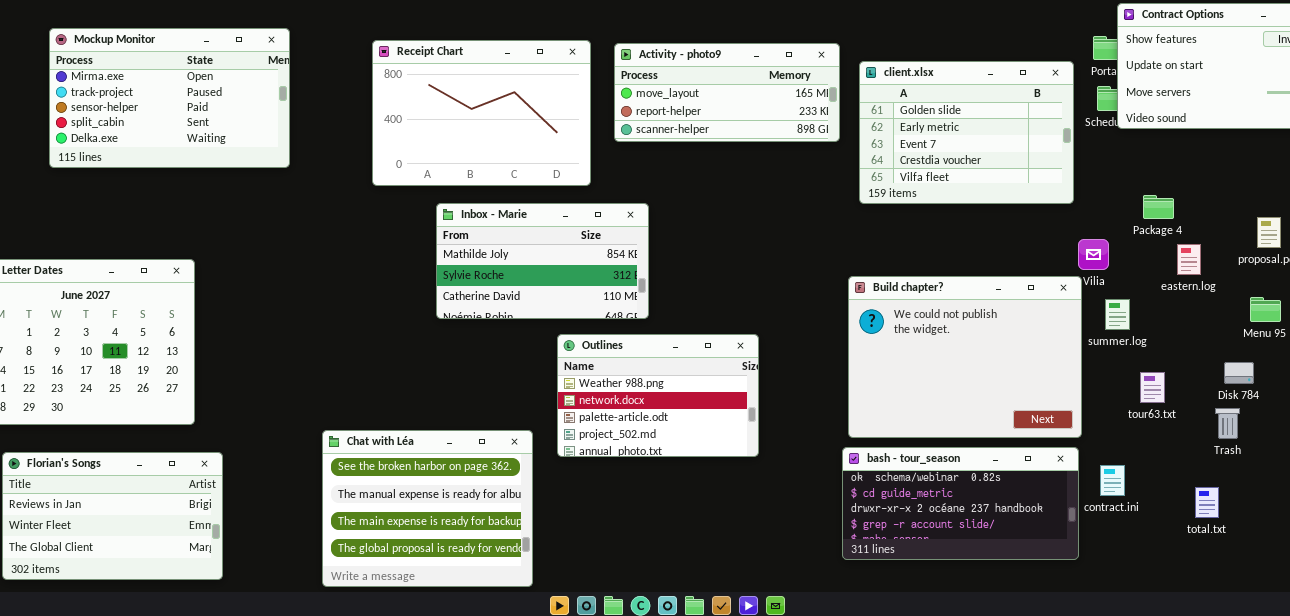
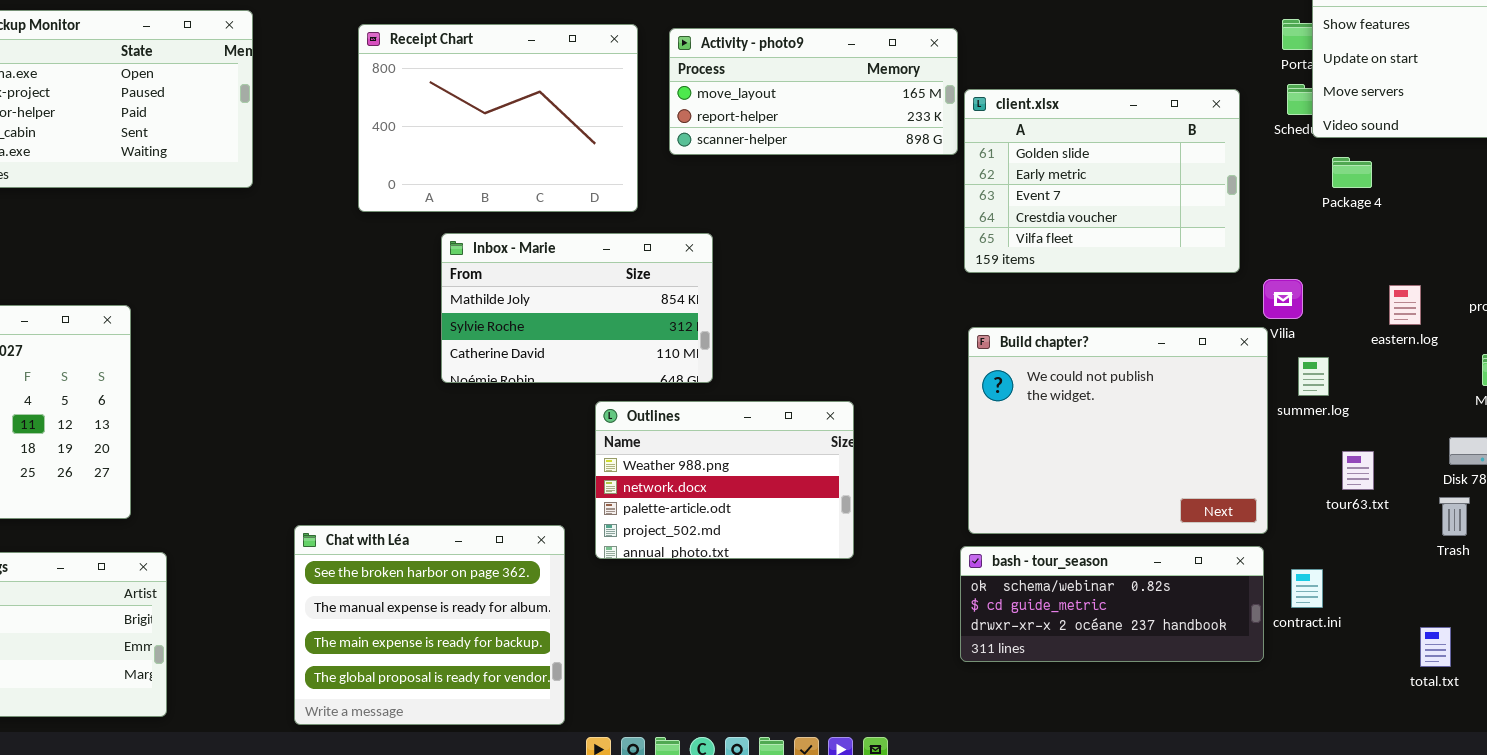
client.xlsx: [859,61,1074,204] -> [964,89,1240,273], moved
Package 4: [1143,195,1174,219] -> [1332,157,1372,188], moved
bash - tour_season: [842,447,1079,560] -> [960,546,1264,662], resized
total.txt: [1195,487,1219,518] -> [1420,627,1451,667], moved

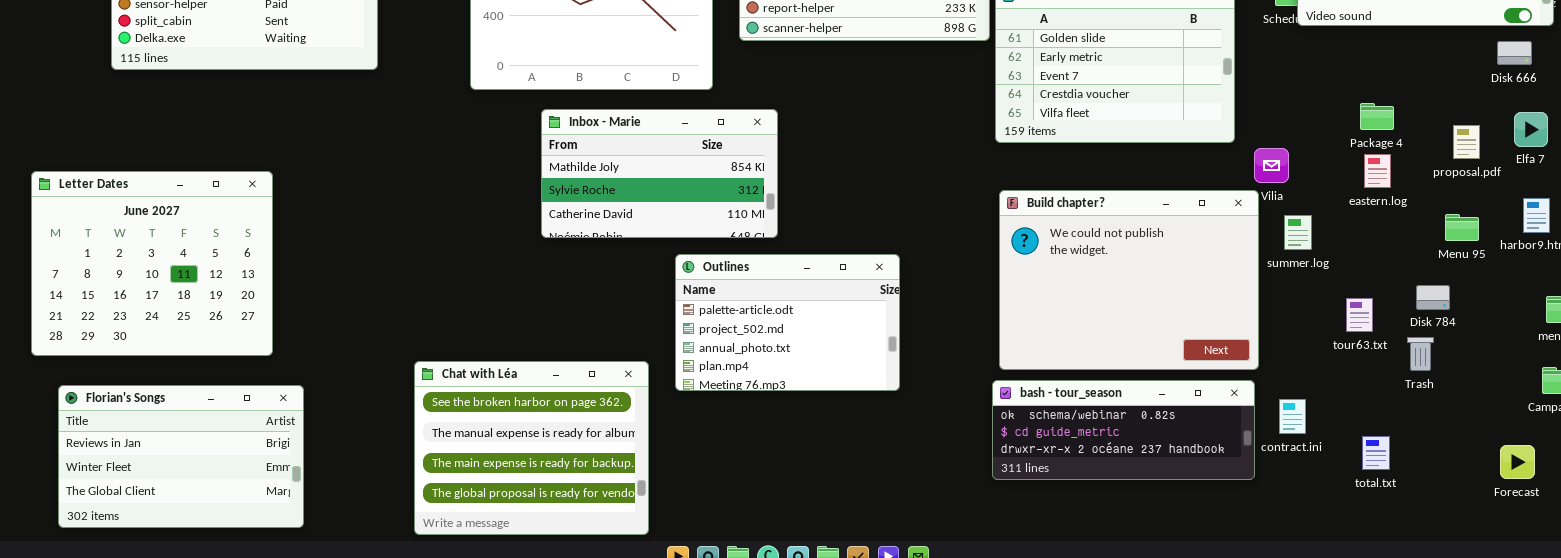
Package 4: [1332,157,1372,188] -> [1360,103,1394,130], moved
Outlines: [595,401,854,559] -> [675,254,900,391], scrolled down 2 rows
tour63.txt: [1342,451,1374,490] -> [1346,298,1373,332], moved
total.txt: [1420,627,1451,667] -> [1362,436,1390,470], moved

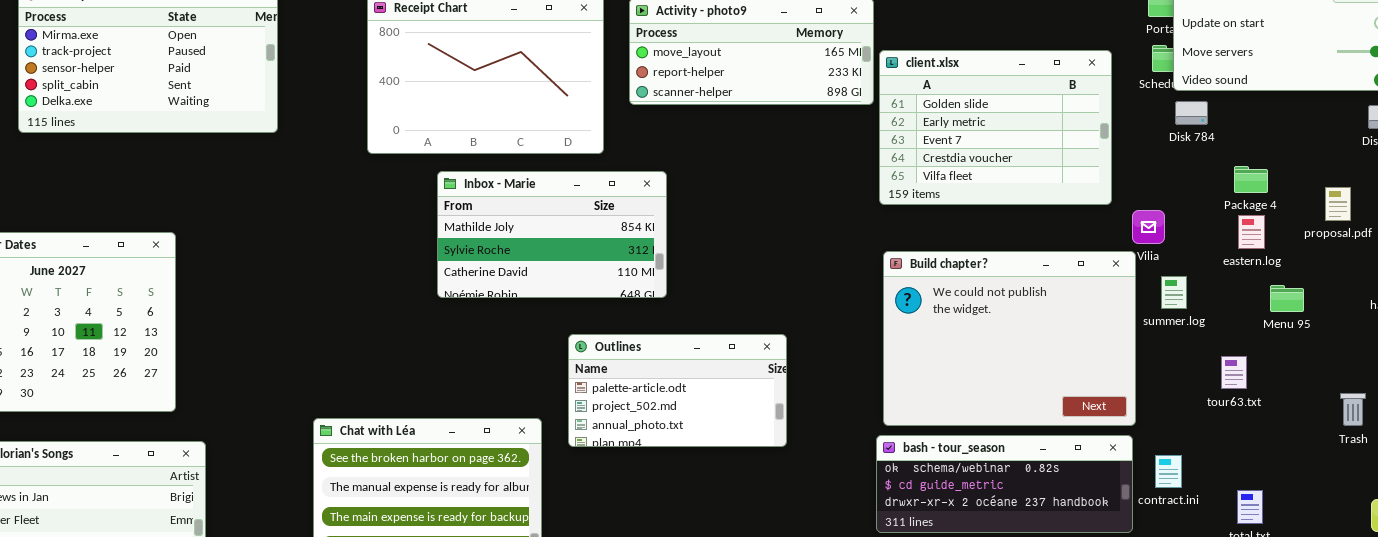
Menu 95: [1445,214,1479,241] -> [1270,285,1304,312], moved
Outlines: [675,254,900,391] -> [568,334,787,447], resized
Disk 784: [1416,285,1450,310] -> [1175,101,1208,125], moved
Trash: [1407,337,1434,371] -> [1340,393,1366,426], moved

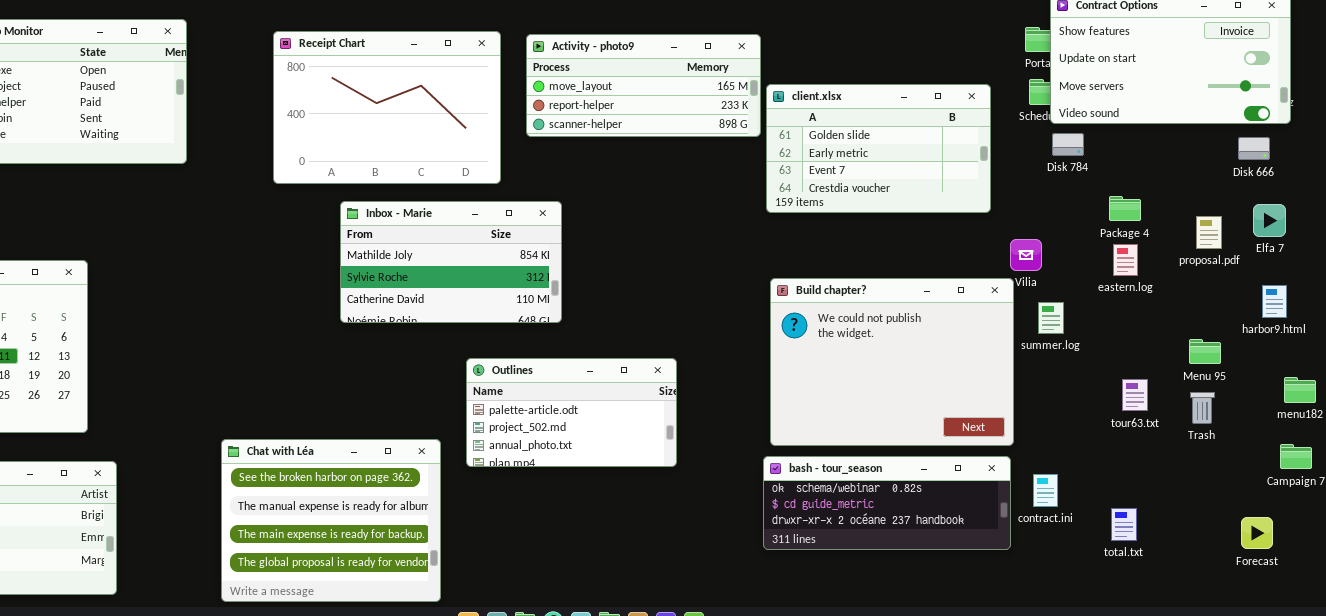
client.xlsx: [879,50,1112,205] -> [766,84,991,213], resized
Menu 95: [1270,285,1304,312] -> [1189,339,1221,364], moved
tour63.txt: [1221,356,1247,389] -> [1122,379,1148,411], moved
Trash: [1340,393,1366,426] -> [1190,392,1215,424], moved

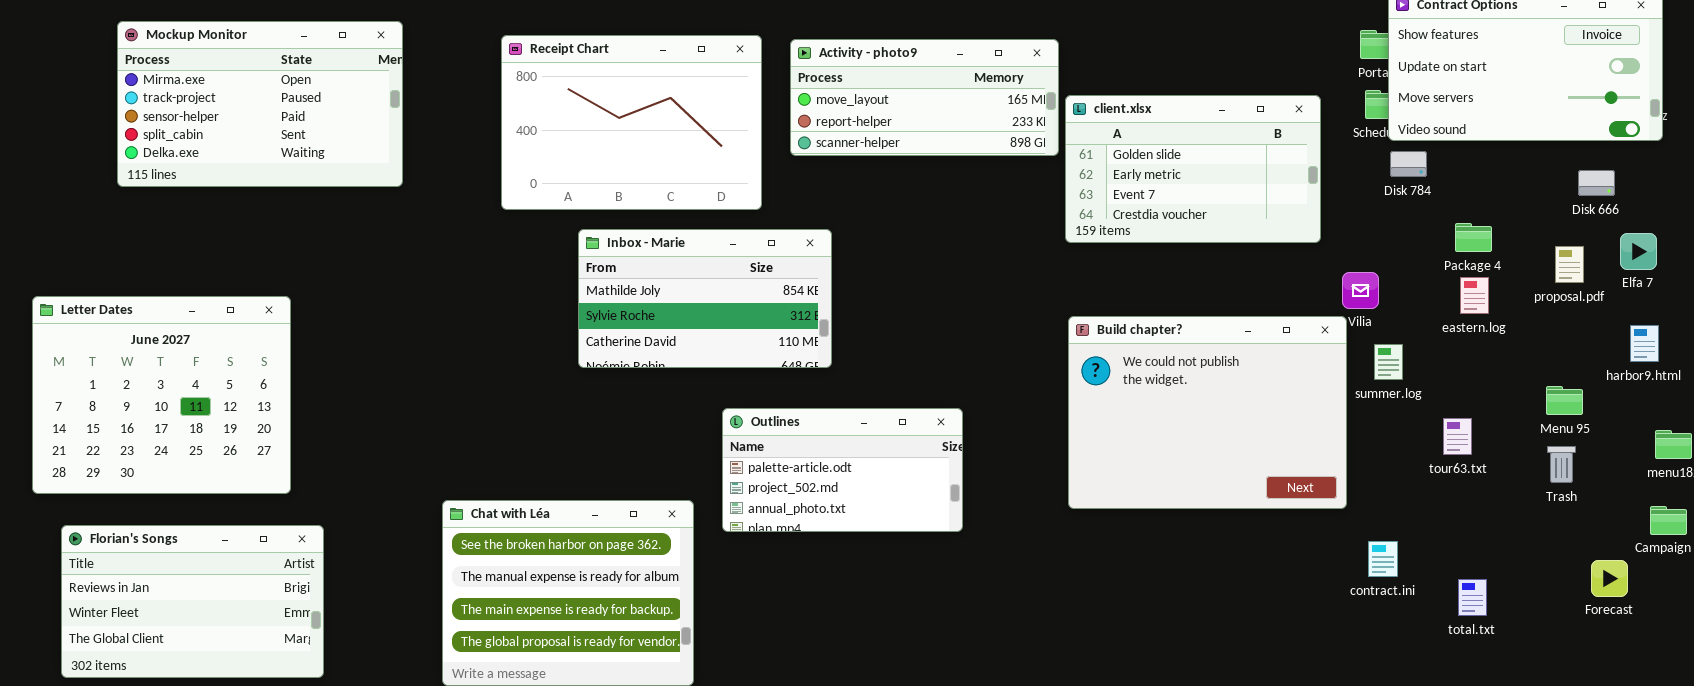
Disk 666: [1238,137,1270,160] -> [1578,170,1615,196], moved
tour63.txt: [1122,379,1148,411] -> [1443,418,1472,455], moved
bash - tour_season: [763,456,1011,550] -> none, closed
Forecast: [1241,517,1273,549] -> [1591,560,1628,597], moved

